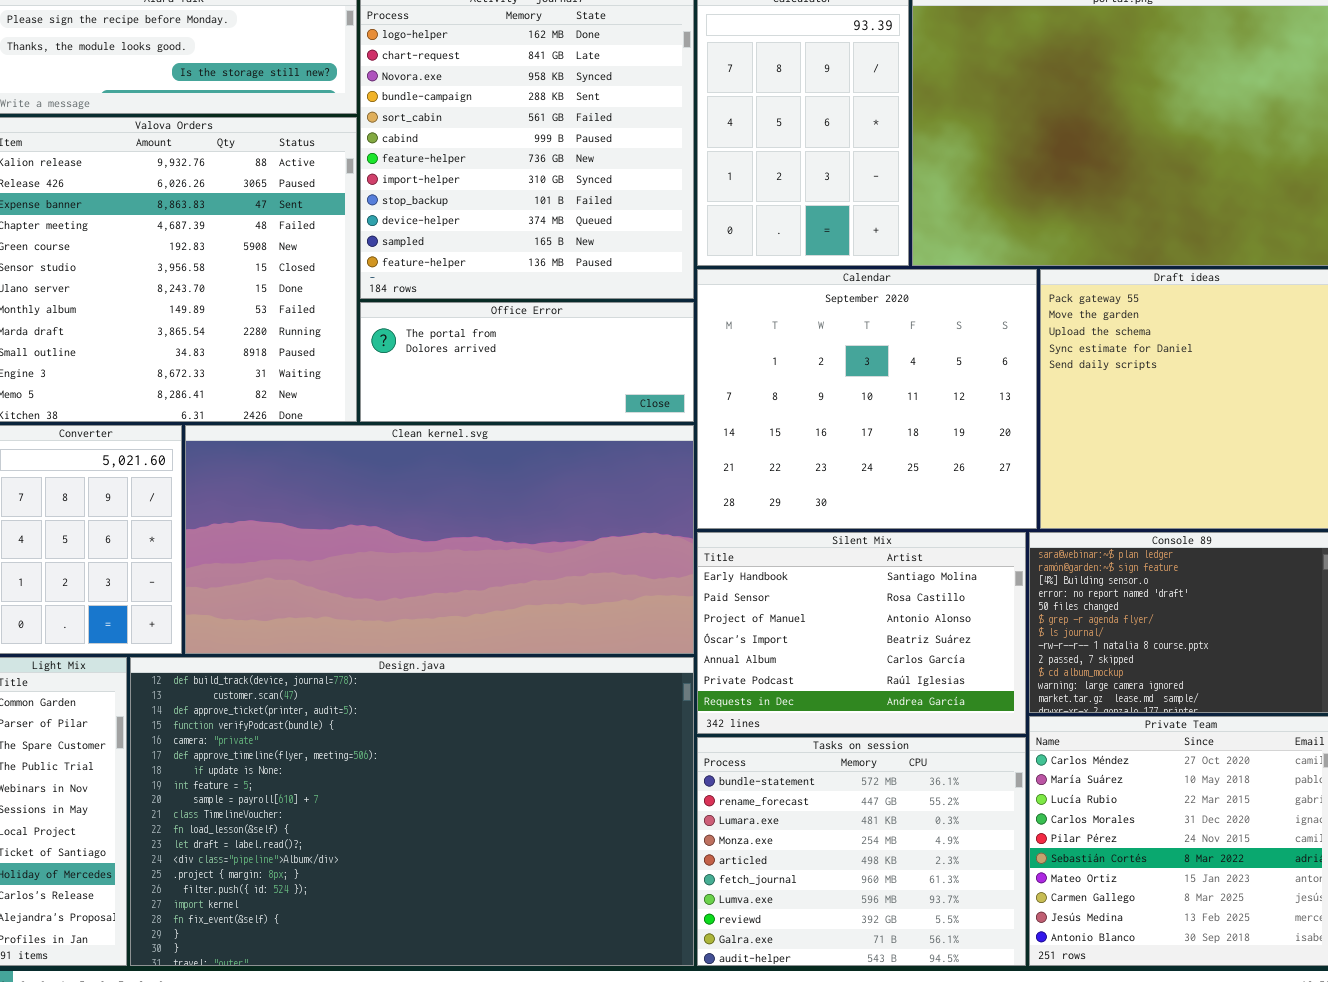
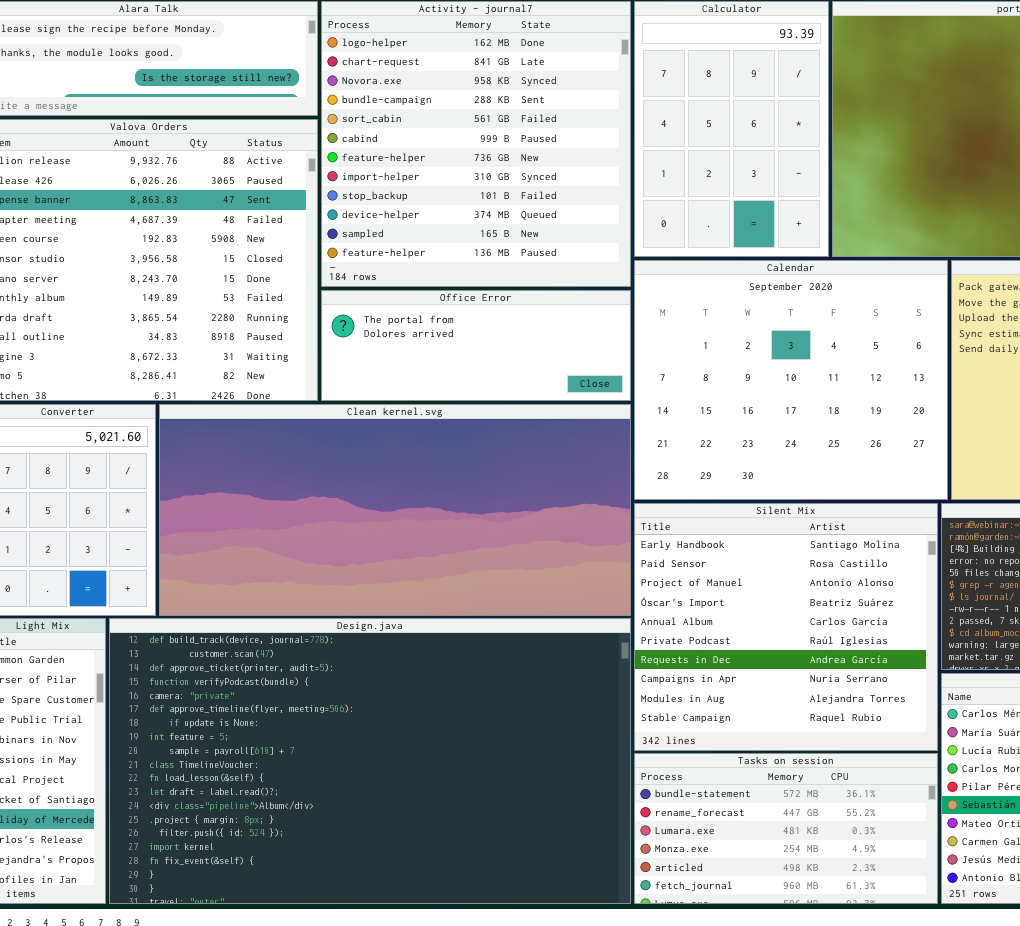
Silent Mix: [697,532,1026,734] -> [634,503,938,751], resized
Tasks on session: [697,737,1026,966] -> [634,753,938,904], resized

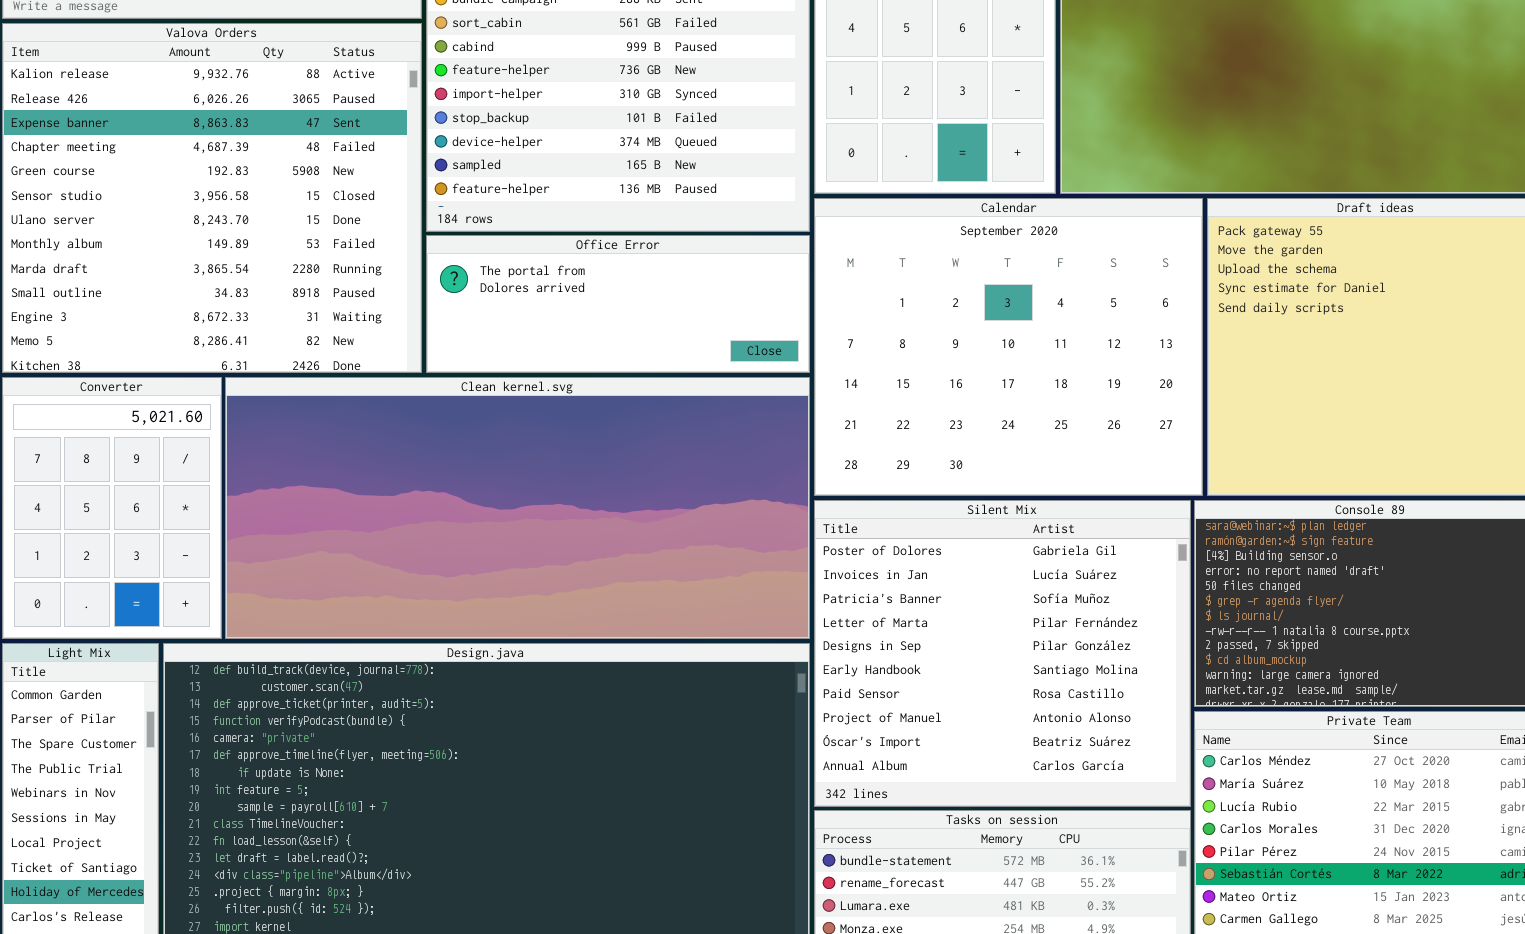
Silent Mix: [634,503,938,751] -> [814,500,1191,807], scrolled up 5 rows

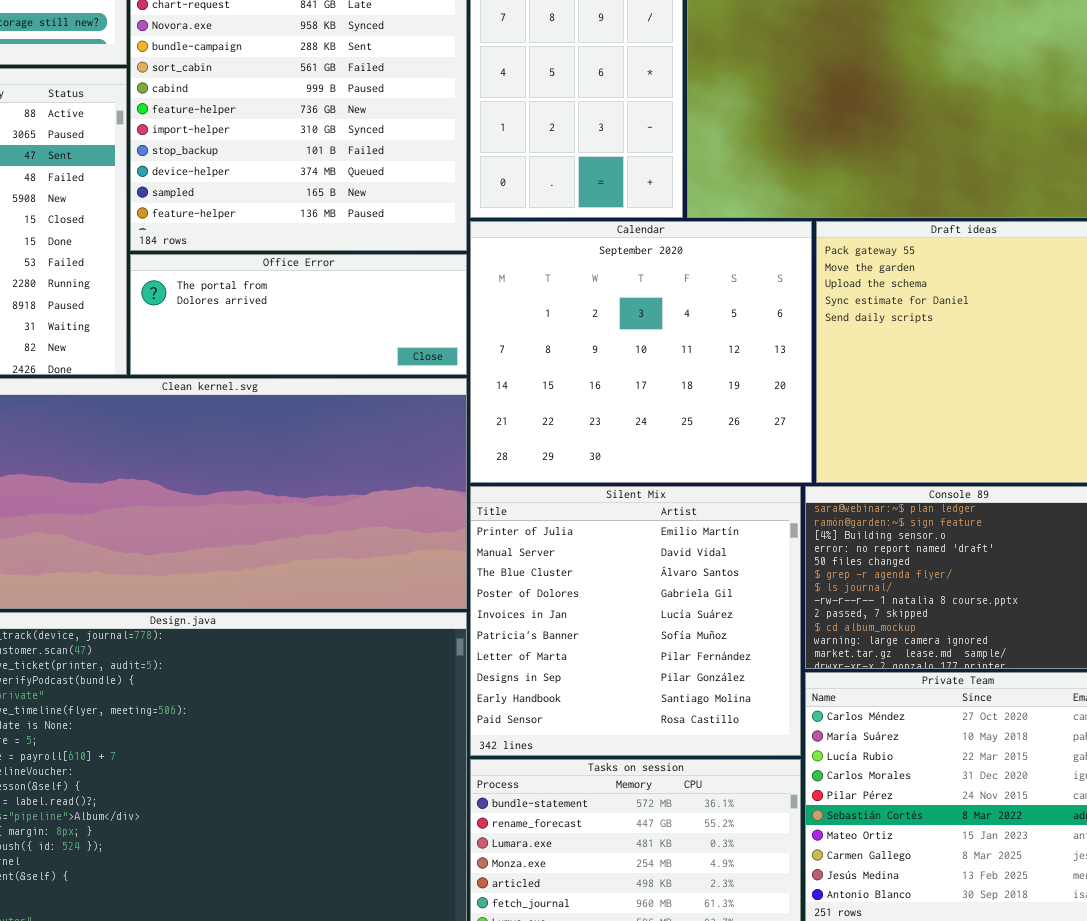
Silent Mix: [814,500,1191,807] -> [470,486,801,756], scrolled up 3 rows

